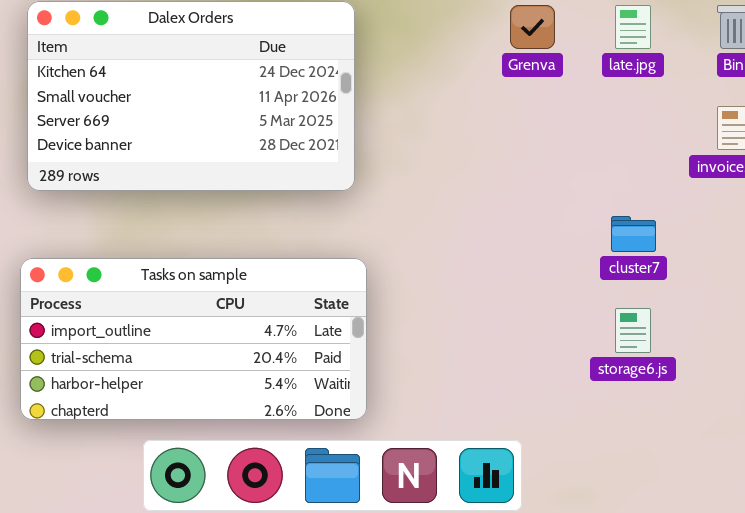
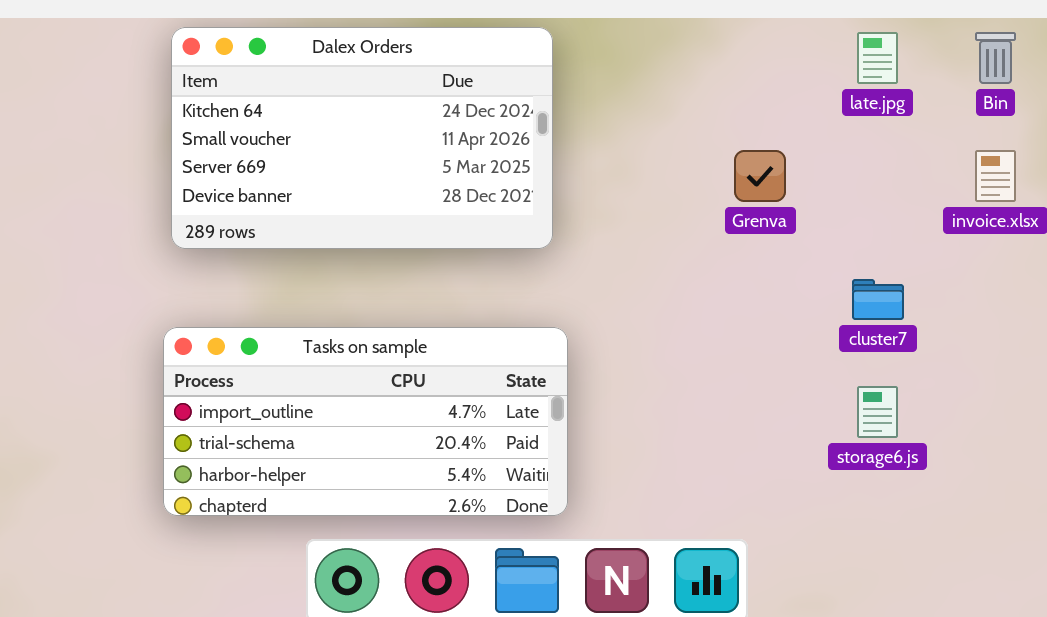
Grenva: [510,5,555,49] -> [734,150,786,202], moved

